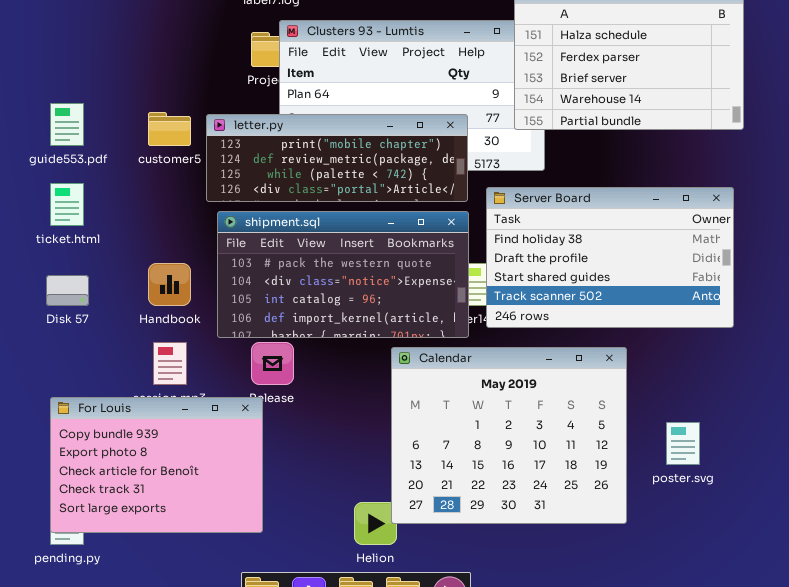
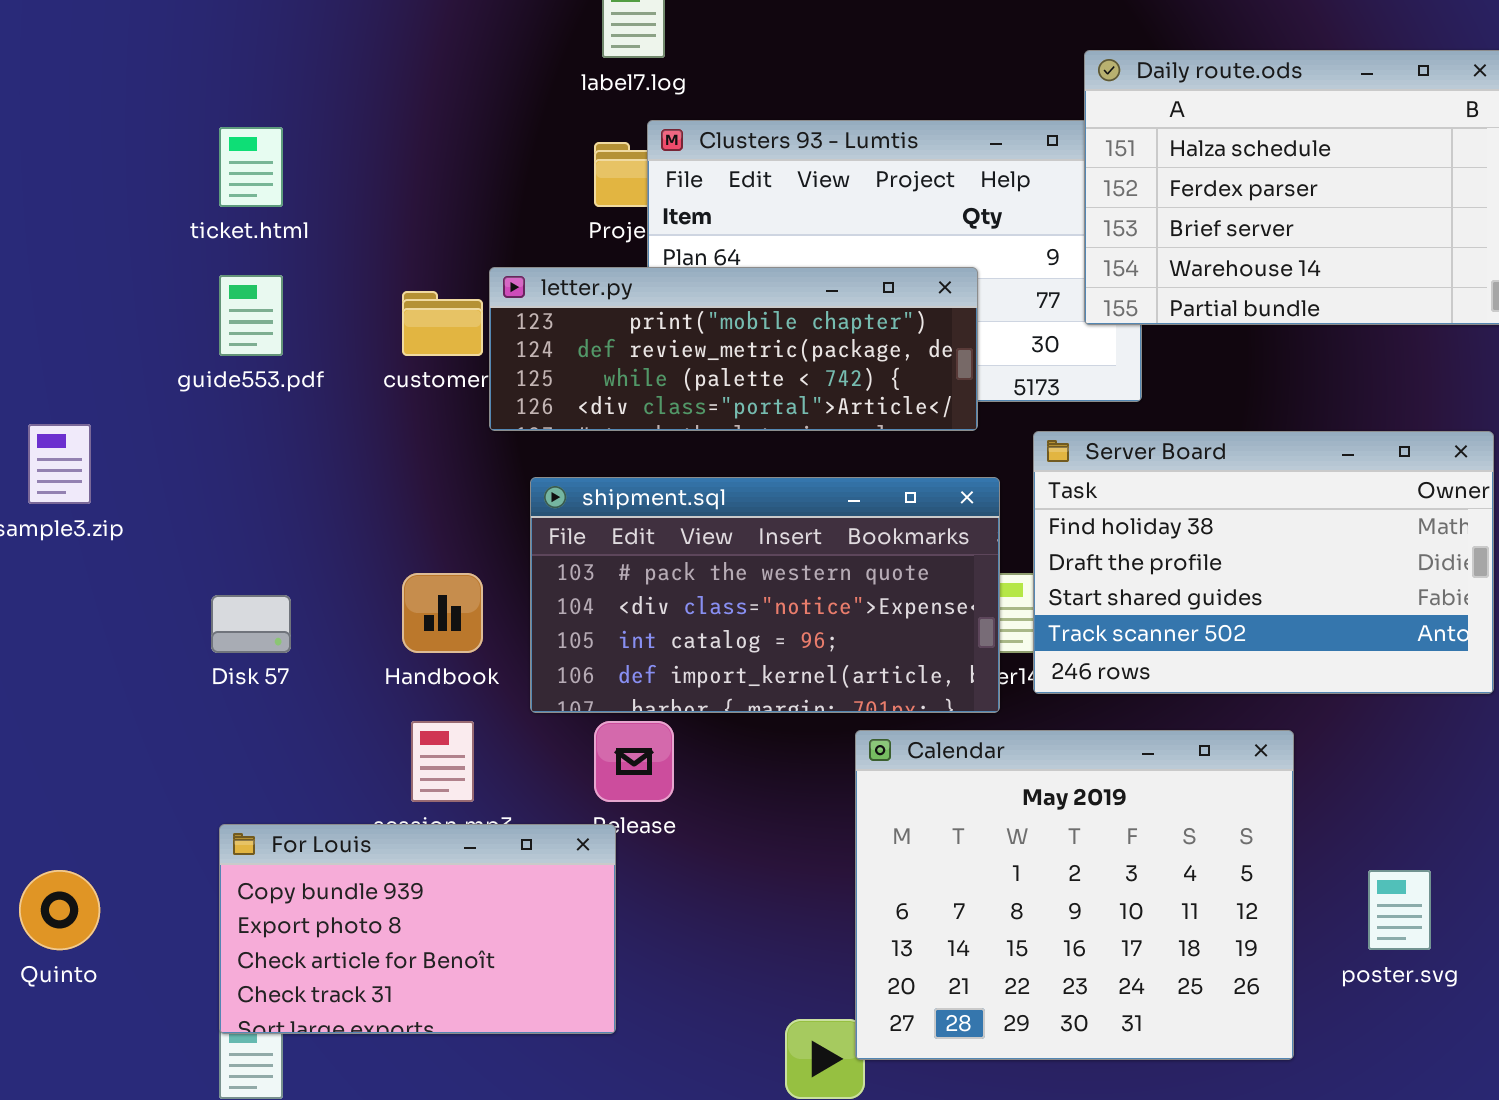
letter.py: [206,114,468,202] -> [489,267,978,431], moved
ticket.html: [50,183,84,226] -> [219,127,283,207], moved
For Louis: [50,397,263,533] -> [219,824,616,1034], resized

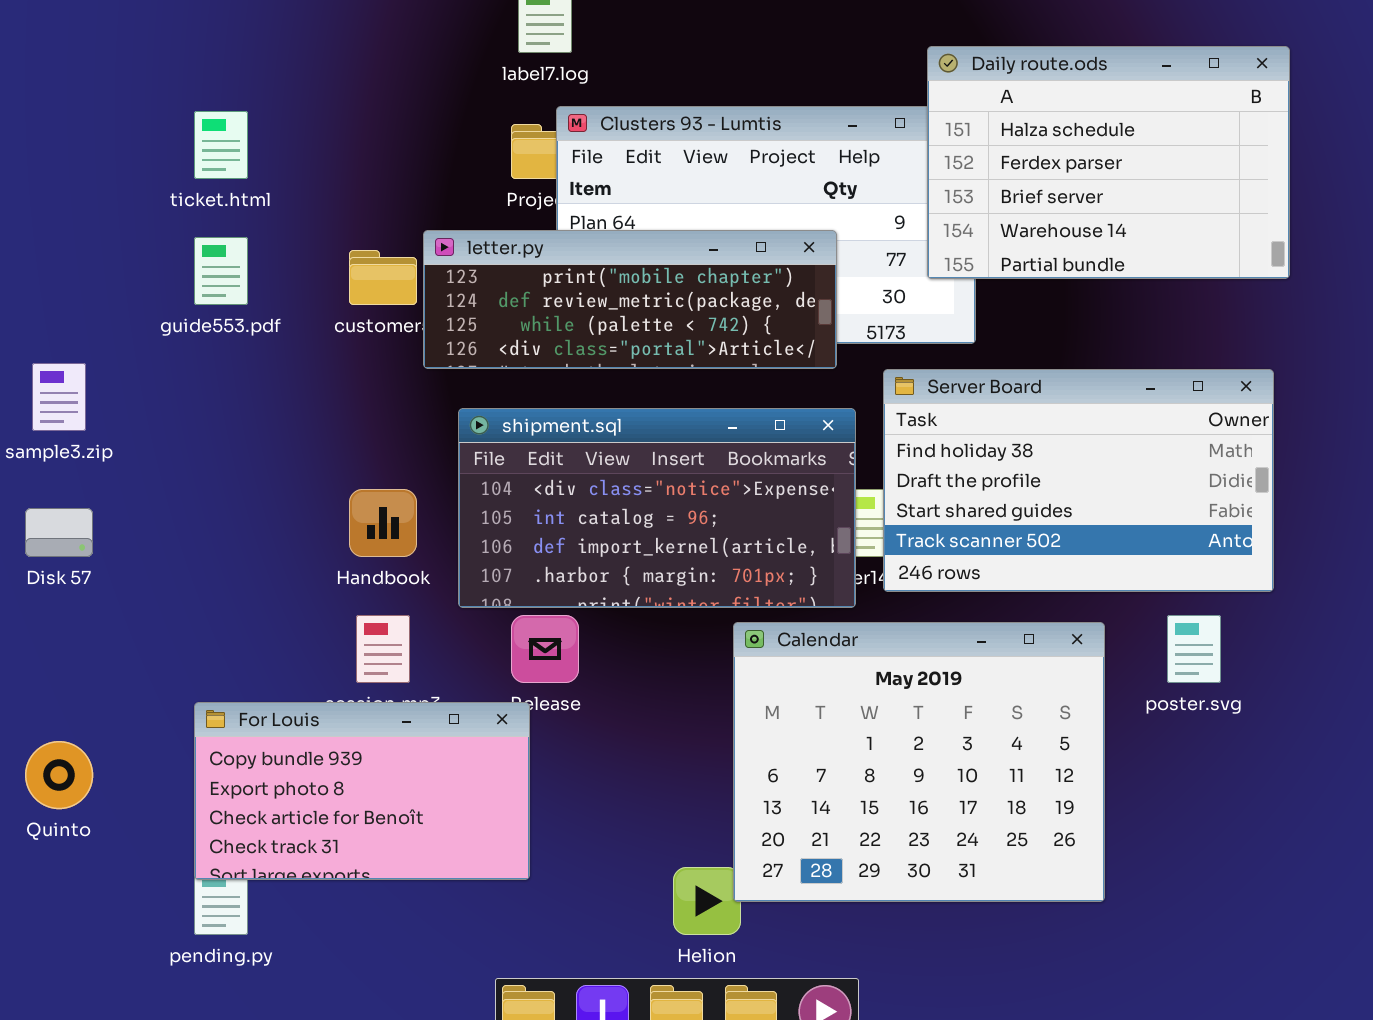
shipment.sql: [530,477,1000,713] -> [458,408,856,608], scrolled down 1 row
Disk 57: [211,595,291,653] -> [25,508,93,557], moved
poster.svg: [1368,870,1431,950] -> [1167,615,1221,683], moved

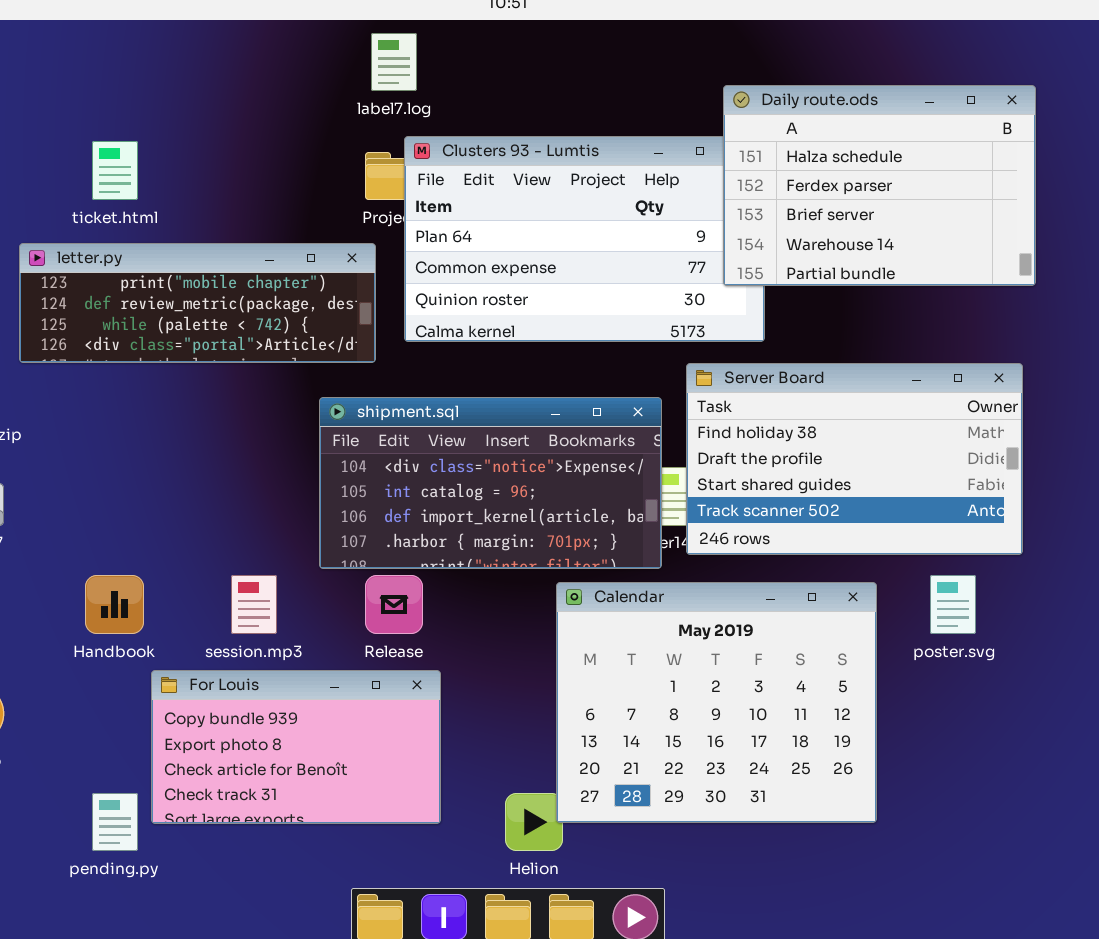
letter.py: [423,230,837,369] -> [19,243,376,363], moved
Handbook: [349,489,417,557] -> [85,575,144,634], moved
For Louis: [194,702,530,880] -> [151,670,441,824], moved

